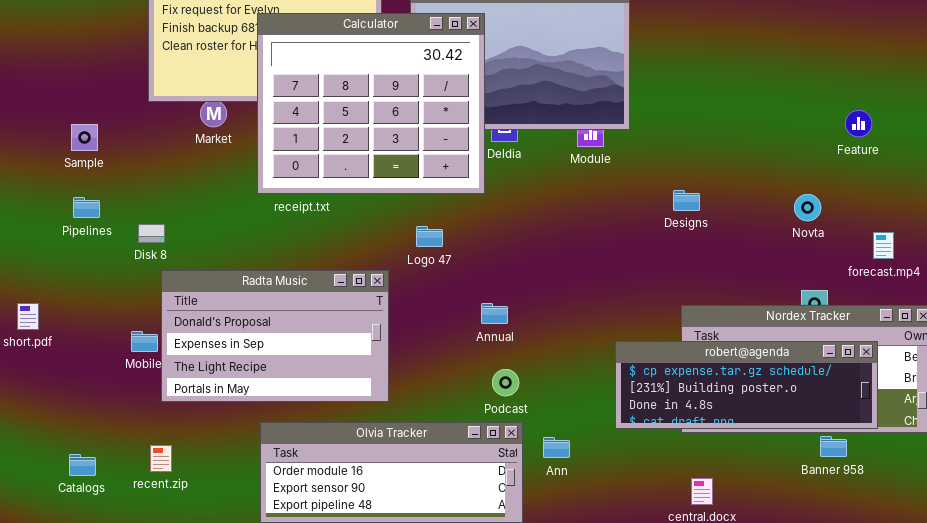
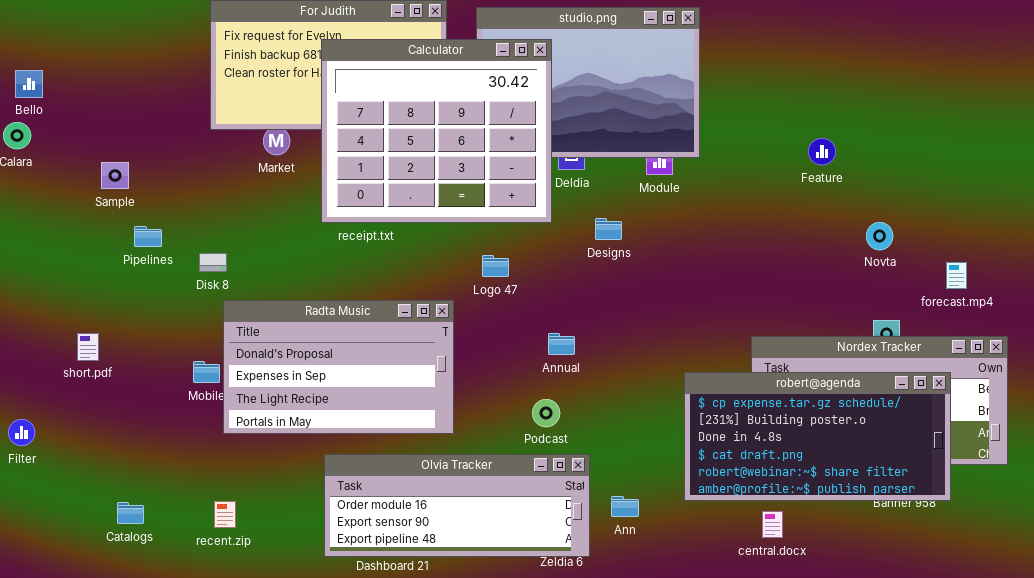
Feature: [845,110,872,137] -> [808,138,836,165], moved
Sample: [71,124,98,151] -> [101,162,129,189], moved
Designs: [673,190,700,211] -> [595,218,622,240], moved
robert@agenda: [615,341,878,429] -> [684,372,951,501], resized
Podcast: [492,369,519,396] -> [532,399,560,427], moved
Ann: [543,437,570,458] -> [611,496,639,517], moved
recent.zip: [150,445,172,472] -> [214,501,236,528], moved
Catalogs: [69,454,96,476] -> [117,502,144,524], moved

